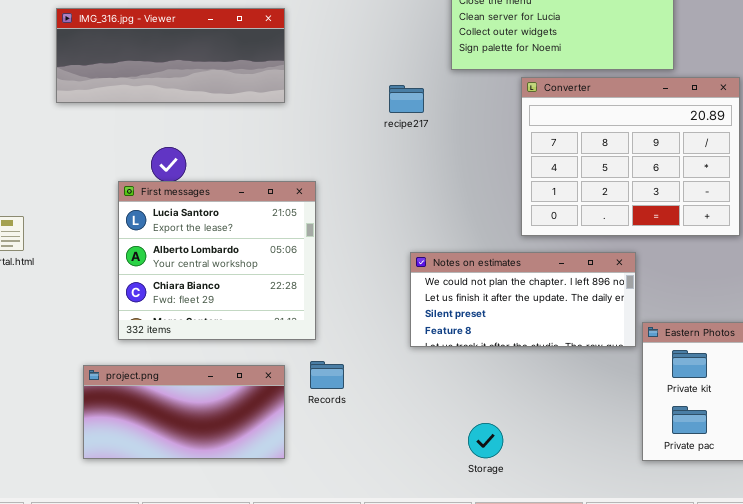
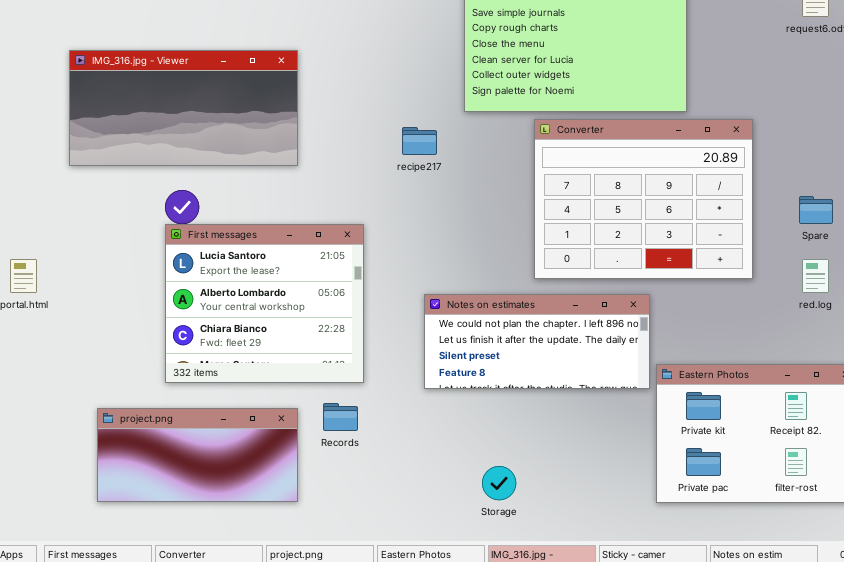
IMG_316.jpg - Viewer: [56,8,285,103] -> [69,50,298,166], resized
First messages: [118,181,316,340] -> [165,224,364,383], moved

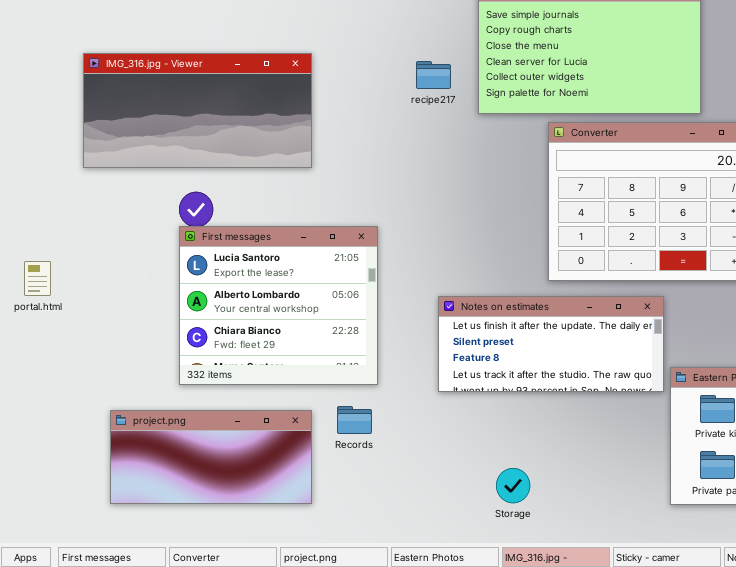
recipe217: [402,127,437,155] -> [416,61,451,89], moved
Notes on estimates: [424,294,650,389] -> [438,296,664,392], scrolled down 1 row

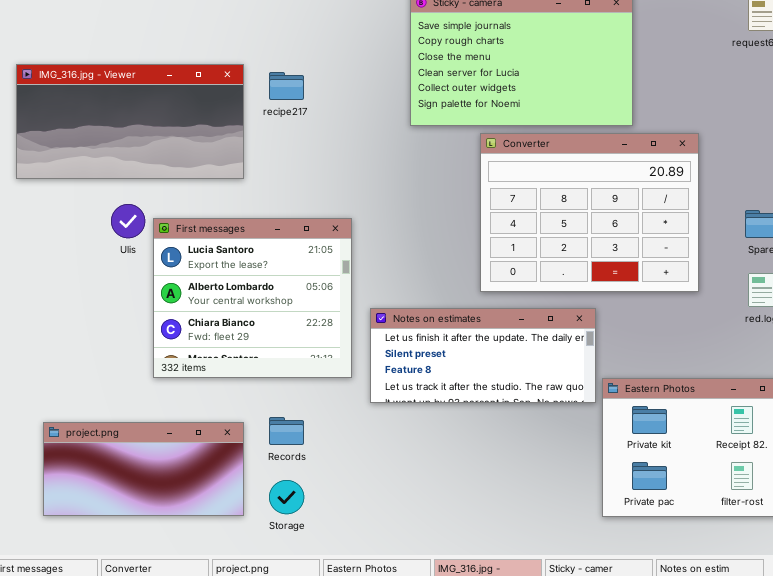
recipe217: [416,61,451,89] -> [269,72,304,100], moved
First messages: [179,226,378,385] -> [153,218,352,378], moved
Storage: [496,468,530,503] -> [269,480,304,514], moved

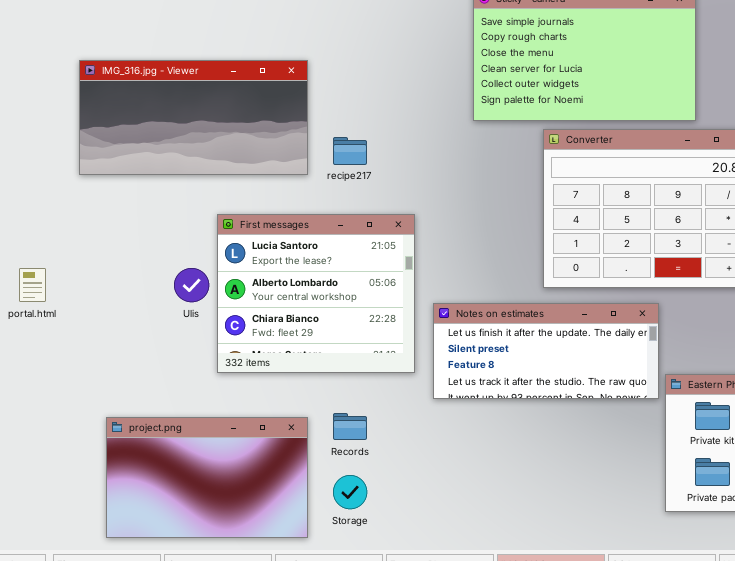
recipe217: [269,72,304,100] -> [333,137,367,165], moved
Ulis: [111,204,145,238] -> [174,268,209,302], moved
project.png: [43,422,244,516] -> [106,417,308,538], resized

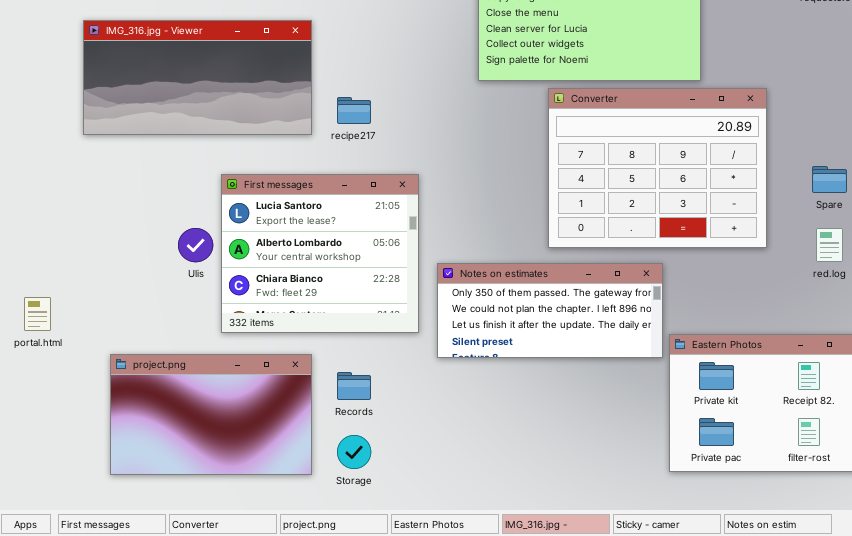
portal.html: [19,268,46,302] -> [24,297,51,331], moved
Notes on estimates: [433,303,659,399] -> [437,263,663,358], scrolled up 2 rows
project.png: [106,417,308,538] -> [110,354,312,475], moved

